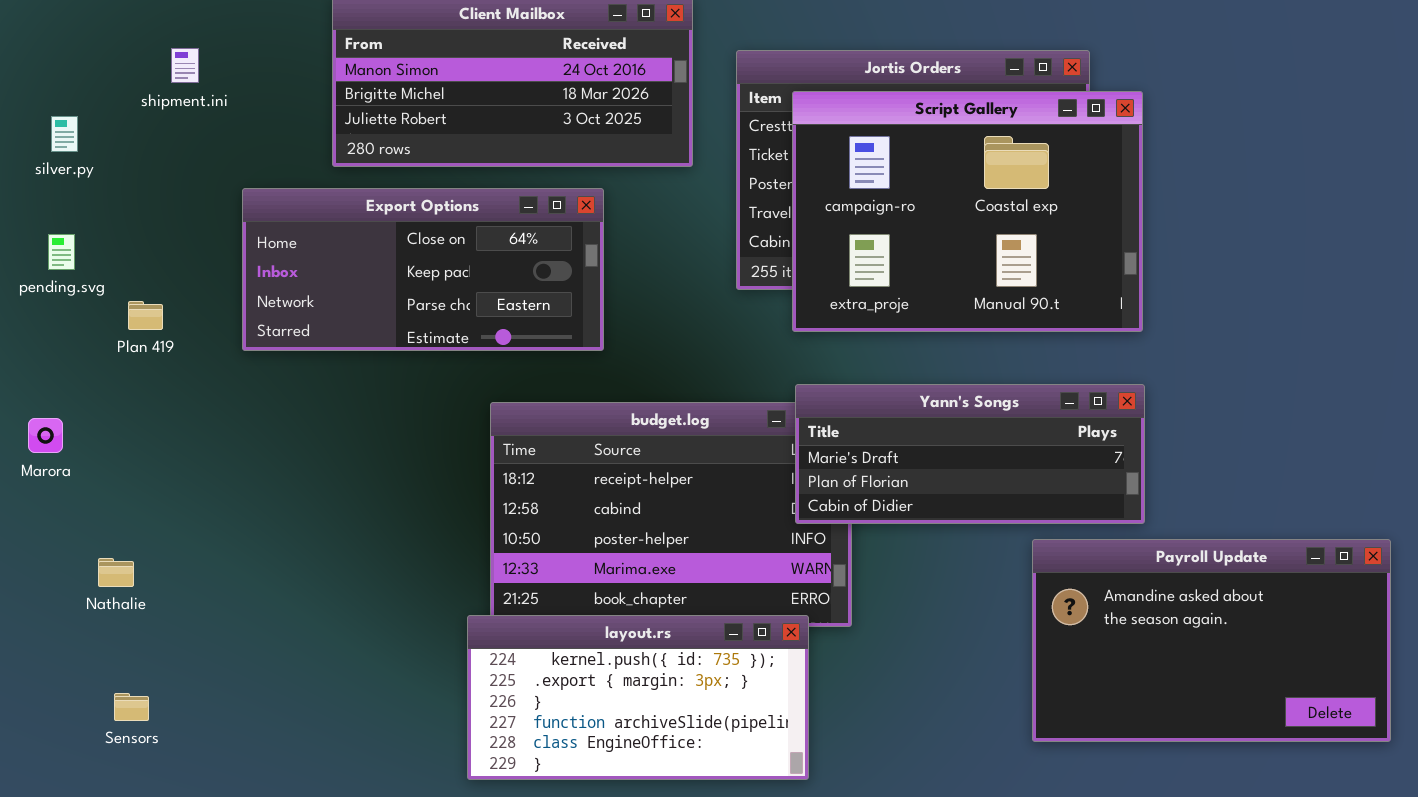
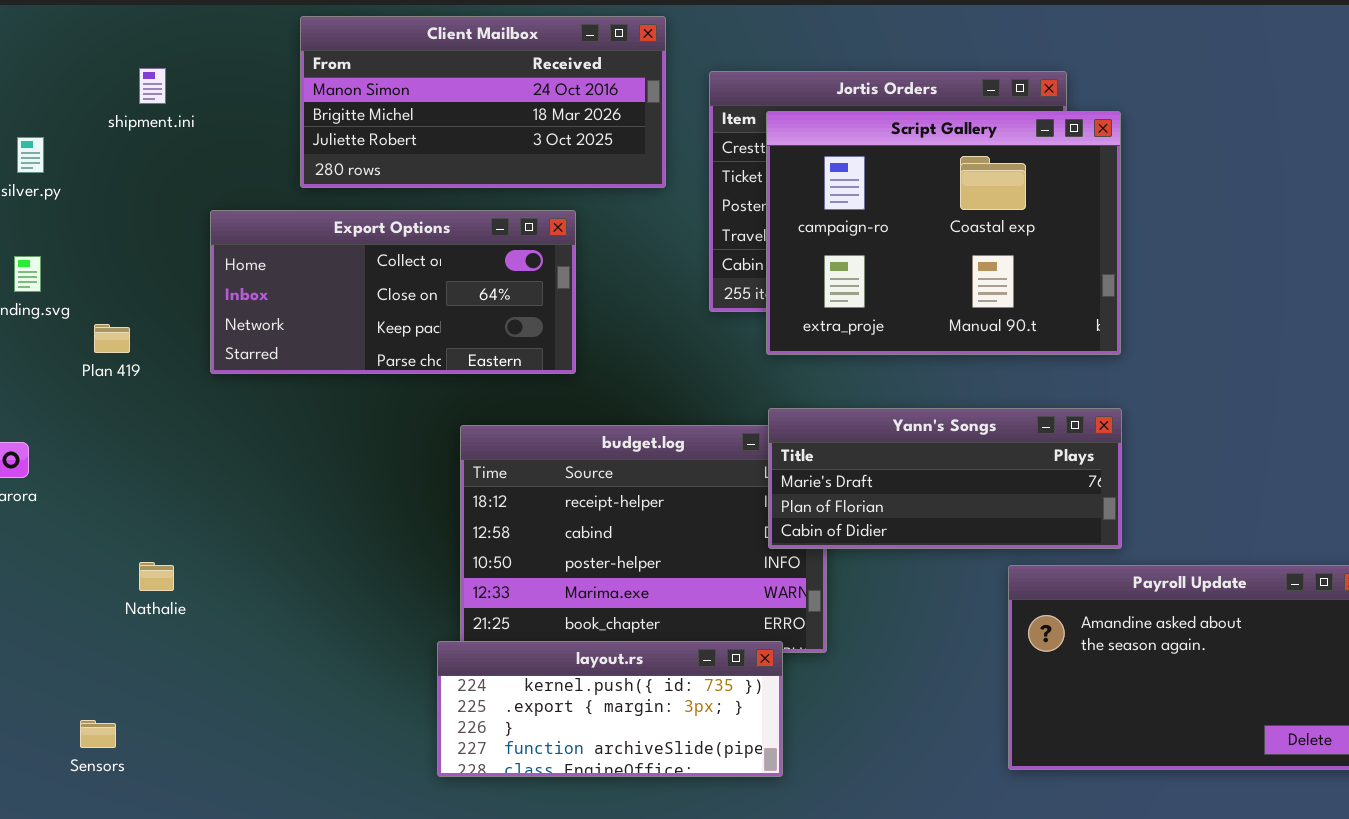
Export Options: [242,188,604,351] -> [210,210,576,374], scrolled up 1 row
Nathalie: [98,558,134,587] -> [139,562,174,591], moved
layout.rs: [467,615,809,780] -> [437,641,783,777], resized

